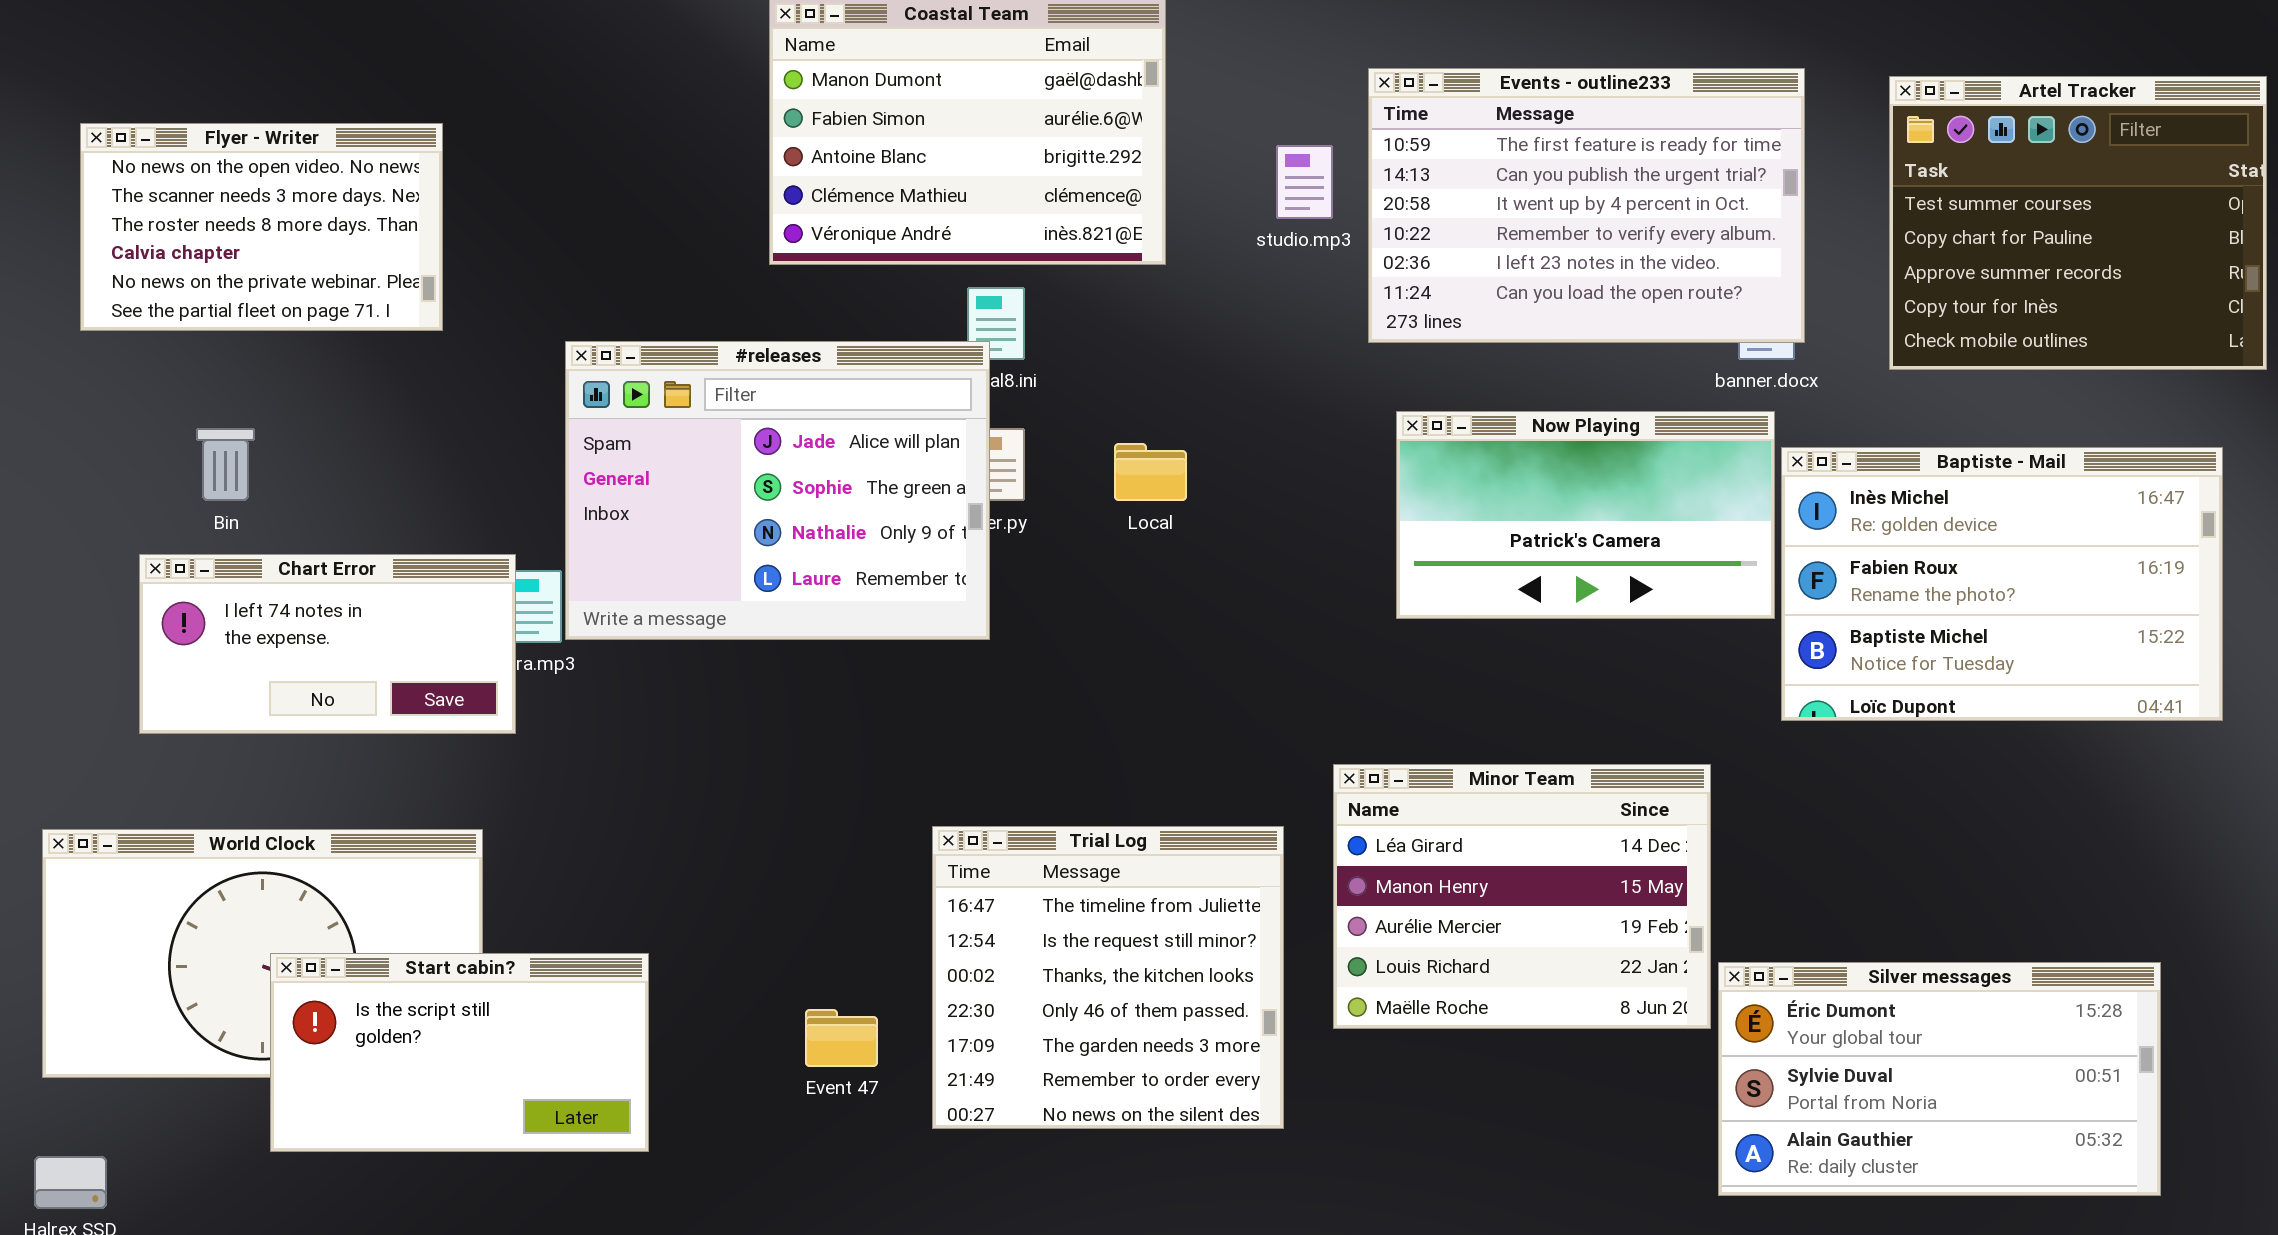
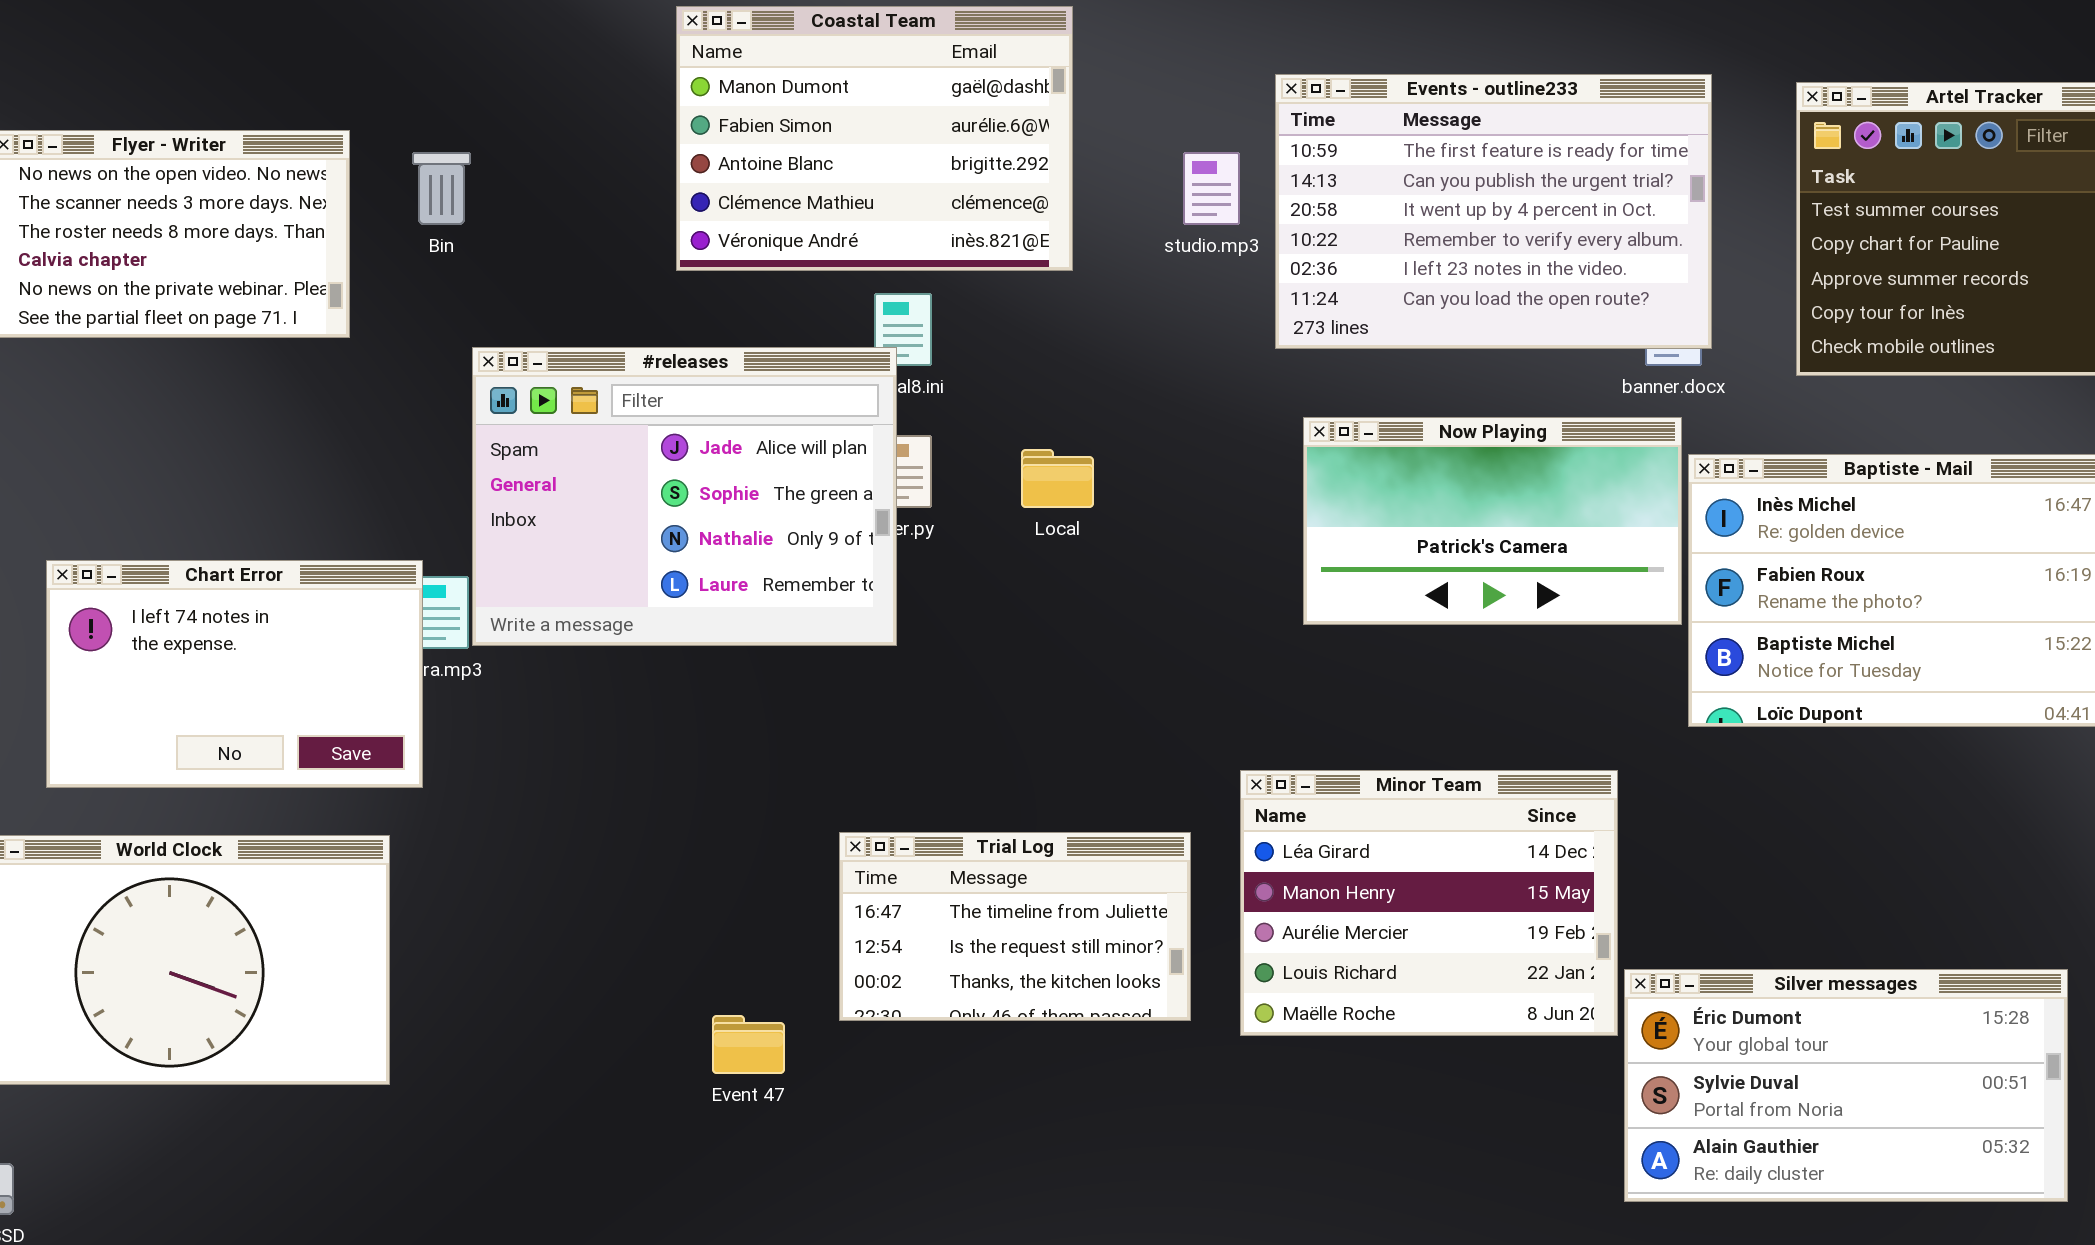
Bin: [196,428,255,501] -> [412,152,471,225], moved
Chart Error: [139,554,516,734] -> [46,560,423,788], resized
Trial Log: [932,826,1284,1129] -> [839,832,1191,1021], resized
Start cabin?: [270,953,649,1152] -> none, closed

